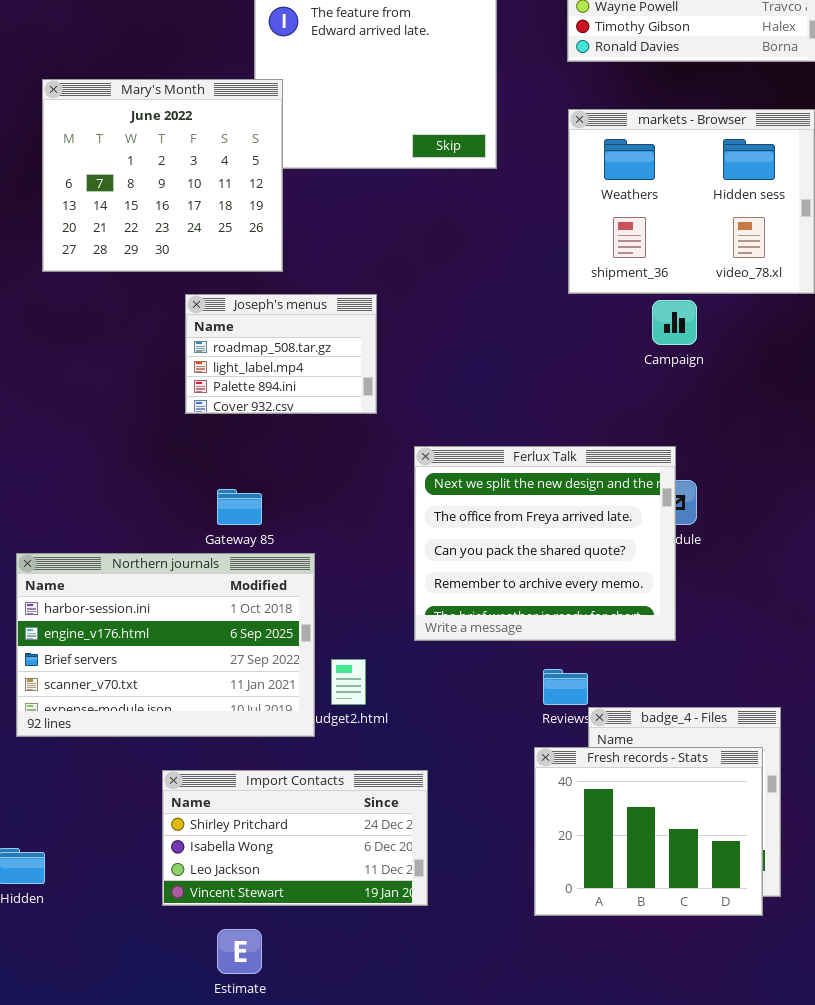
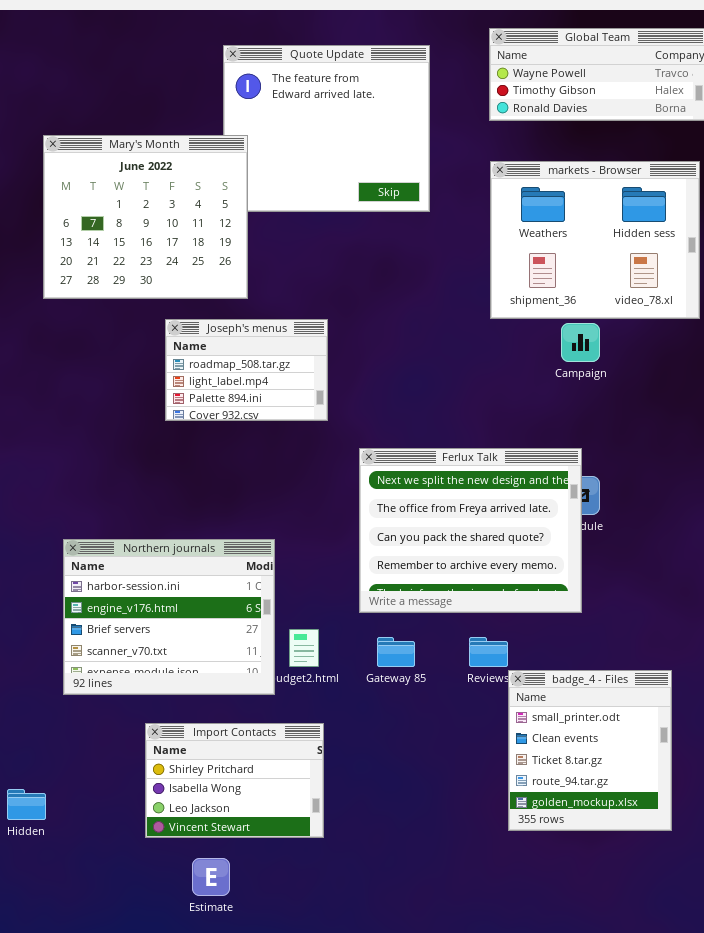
Gateway 85: [217,489,262,525] -> [377,637,415,667], moved
Northern journals: [16,553,315,737] -> [63,539,275,695], resized
Fresh records - Stats: [534,747,763,916] -> none, closed
Import Contacts: [162,770,428,906] -> [145,723,324,838], resized

